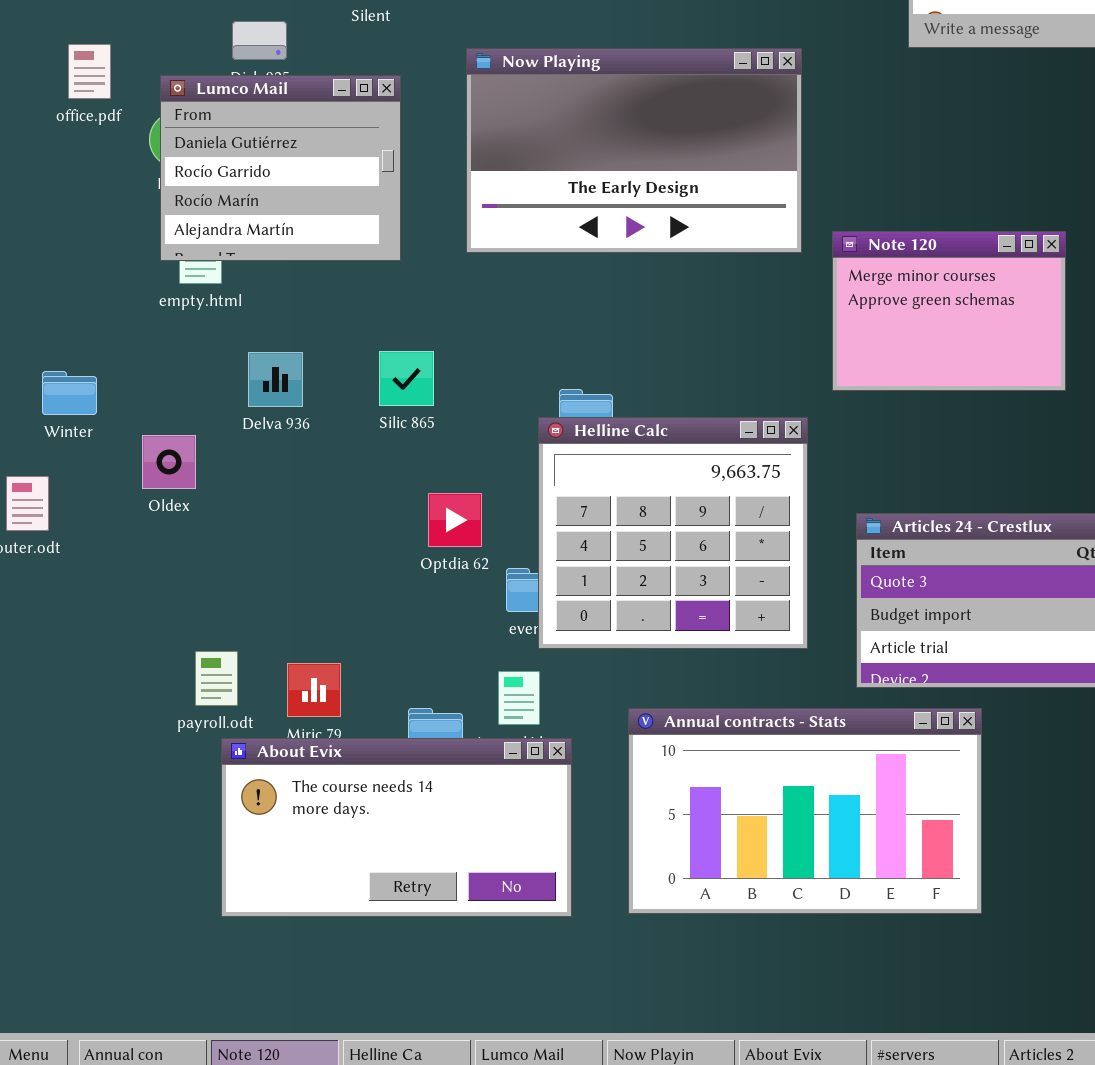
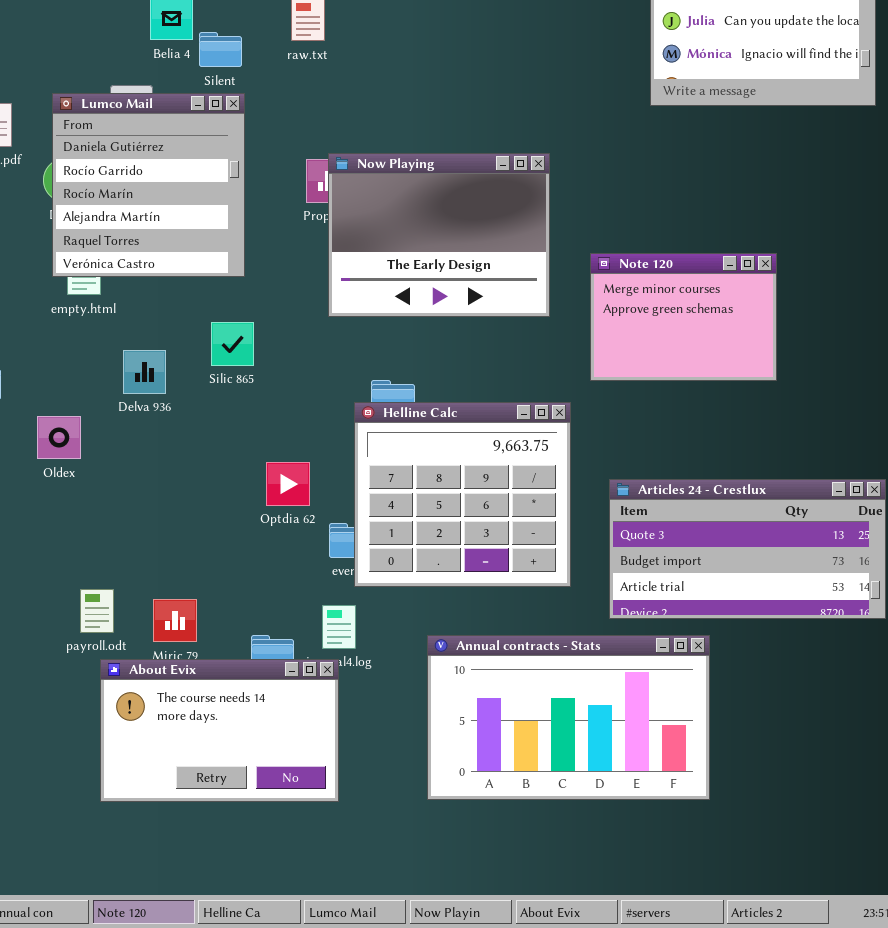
Now Playing: [466,48,802,253] -> [328,153,550,317], moved, resized
Lumco Mail: [160,75,401,261] -> [52,93,245,277], resized
Silic 865: [379,351,434,406] -> [211,322,254,366], moved
About Evix: [221,738,572,917] -> [100,659,339,802], resized

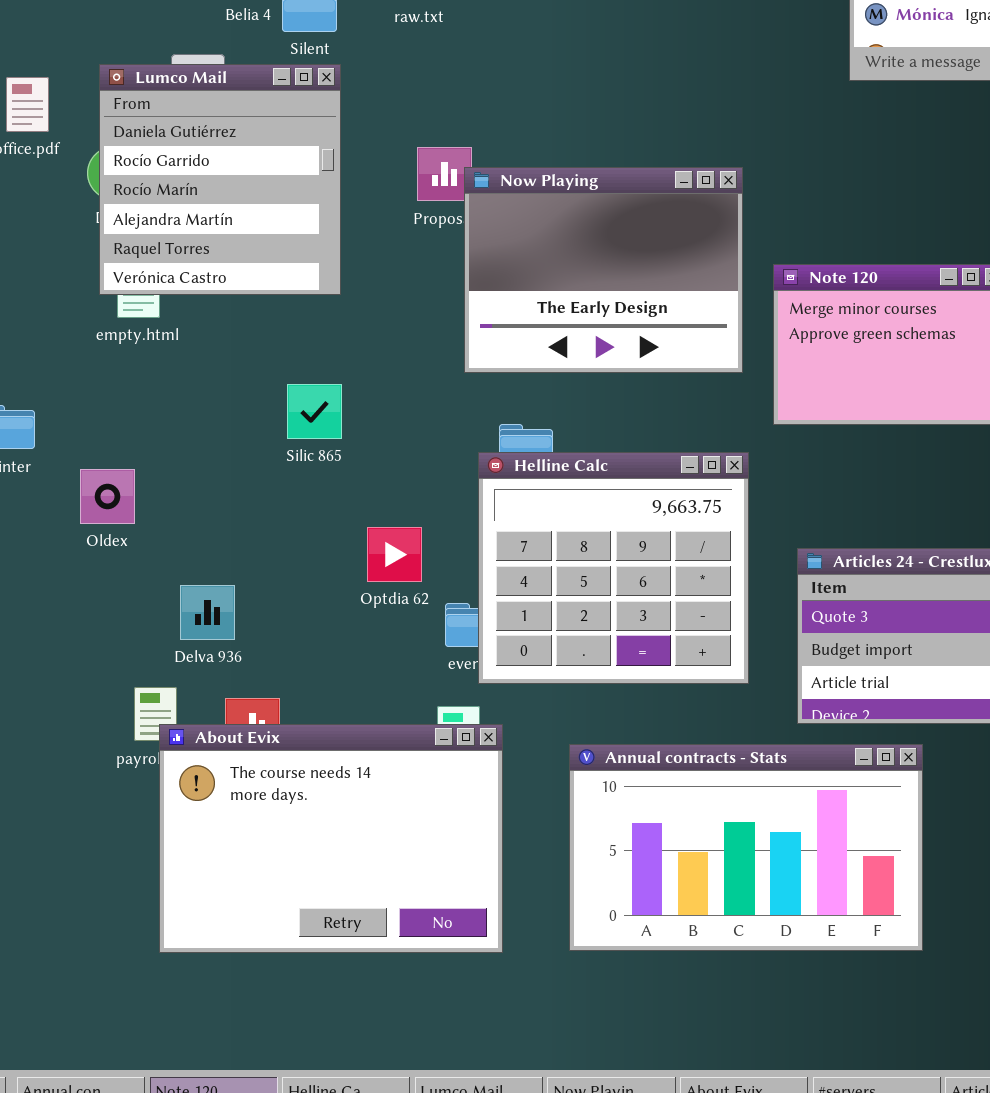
Now Playing: [328,153,550,317] -> [464,167,743,373], moved
Silic 865: [211,322,254,366] -> [287,384,342,439], moved
Delva 936: [123,350,166,394] -> [180,585,235,640], moved
About Evix: [100,659,339,802] -> [159,724,503,953], resized

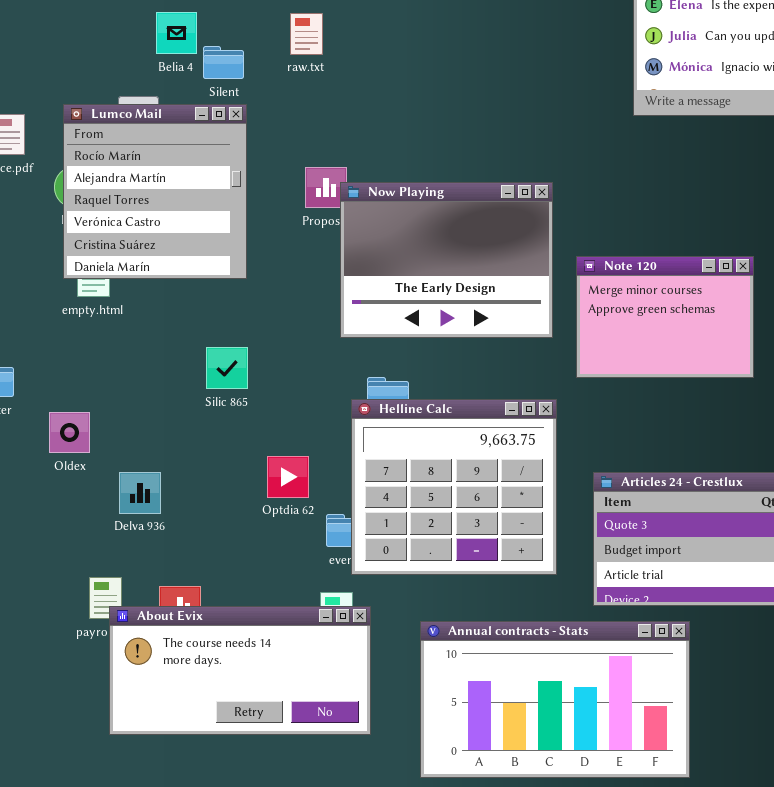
Lumco Mail: [99,64,341,295] -> [63,104,247,279], scrolled down 2 rows
Delva 936: [180,585,235,640] -> [119,472,161,514], moved
About Evix: [159,724,503,953] -> [109,606,371,735], resized

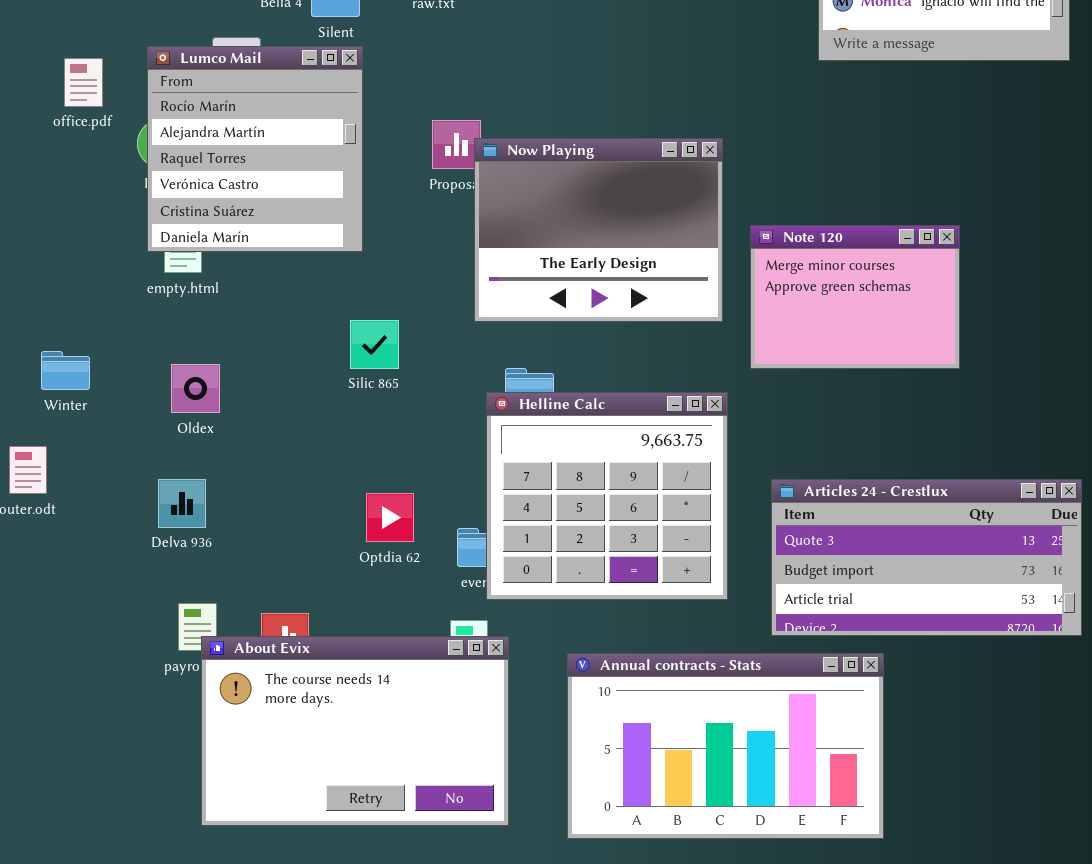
Silic 865: [206,347,248,389] -> [350,320,399,369], moved
Oldex: [49,412,90,453] -> [171,364,220,413], moved
Optdia 62: [267,456,309,498] -> [366,493,414,542], moved
Delva 936: [119,472,161,514] -> [158,479,206,528], moved
About Evix: [109,606,371,735] -> [201,636,509,826], resized

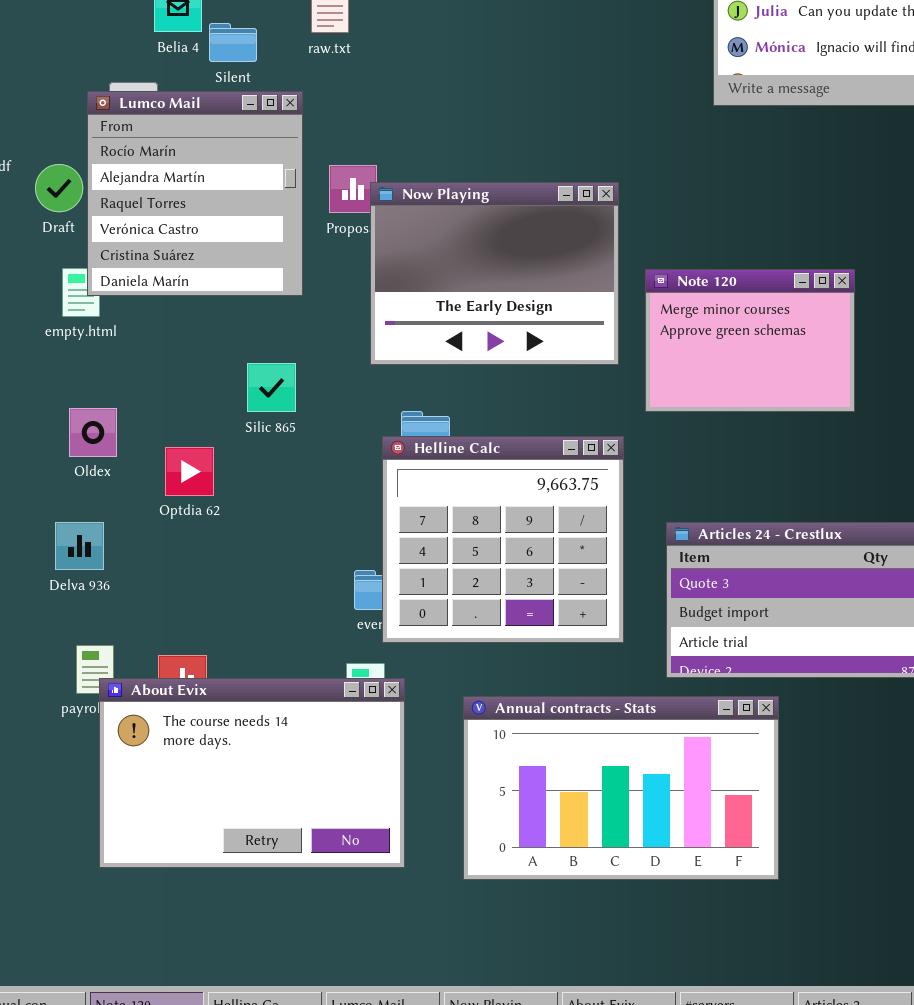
Lumco Mail: [147,46,363,252] -> [87,91,303,296], moved
Optdia 62: [366,493,414,542] -> [165,447,214,496], moved

